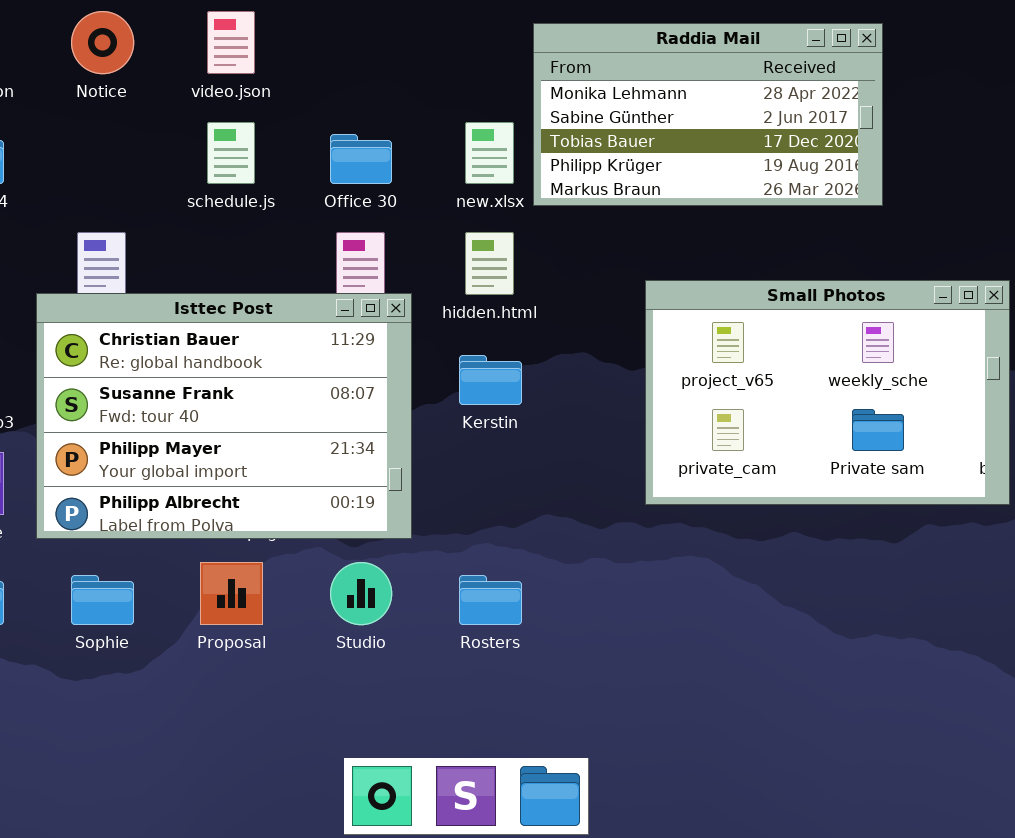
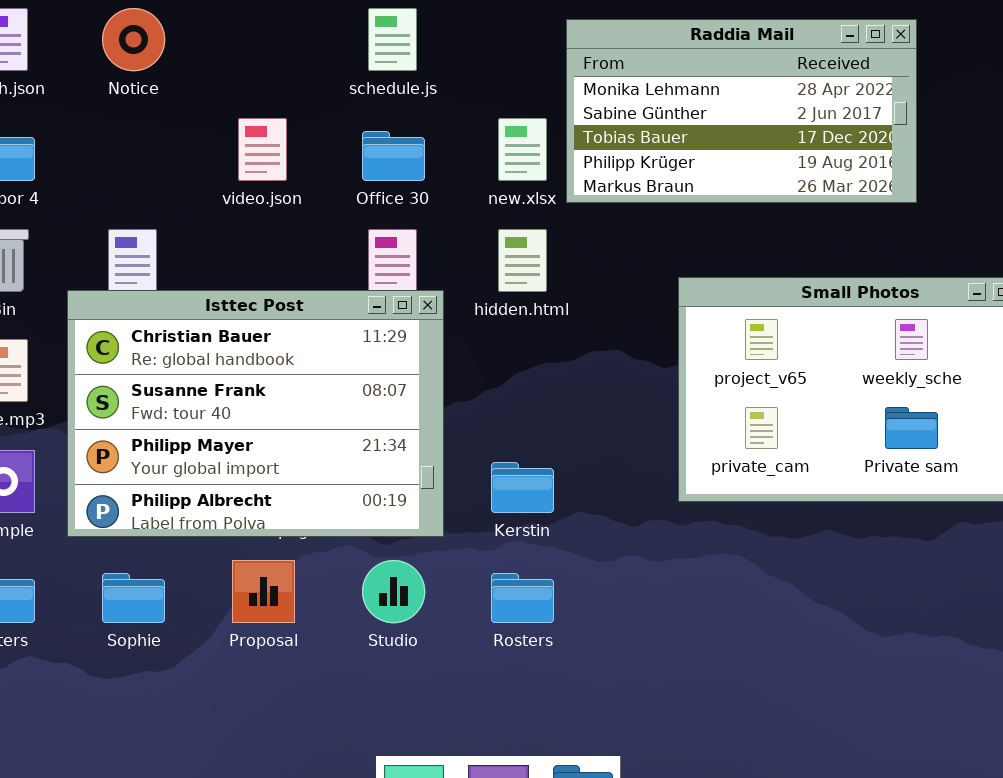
video.json: [207,11,255,74] -> [238,118,287,181], moved
schedule.js: [207,122,255,184] -> [368,8,417,71], moved
Kerstin: [459,355,522,405] -> [491,462,554,513], moved

